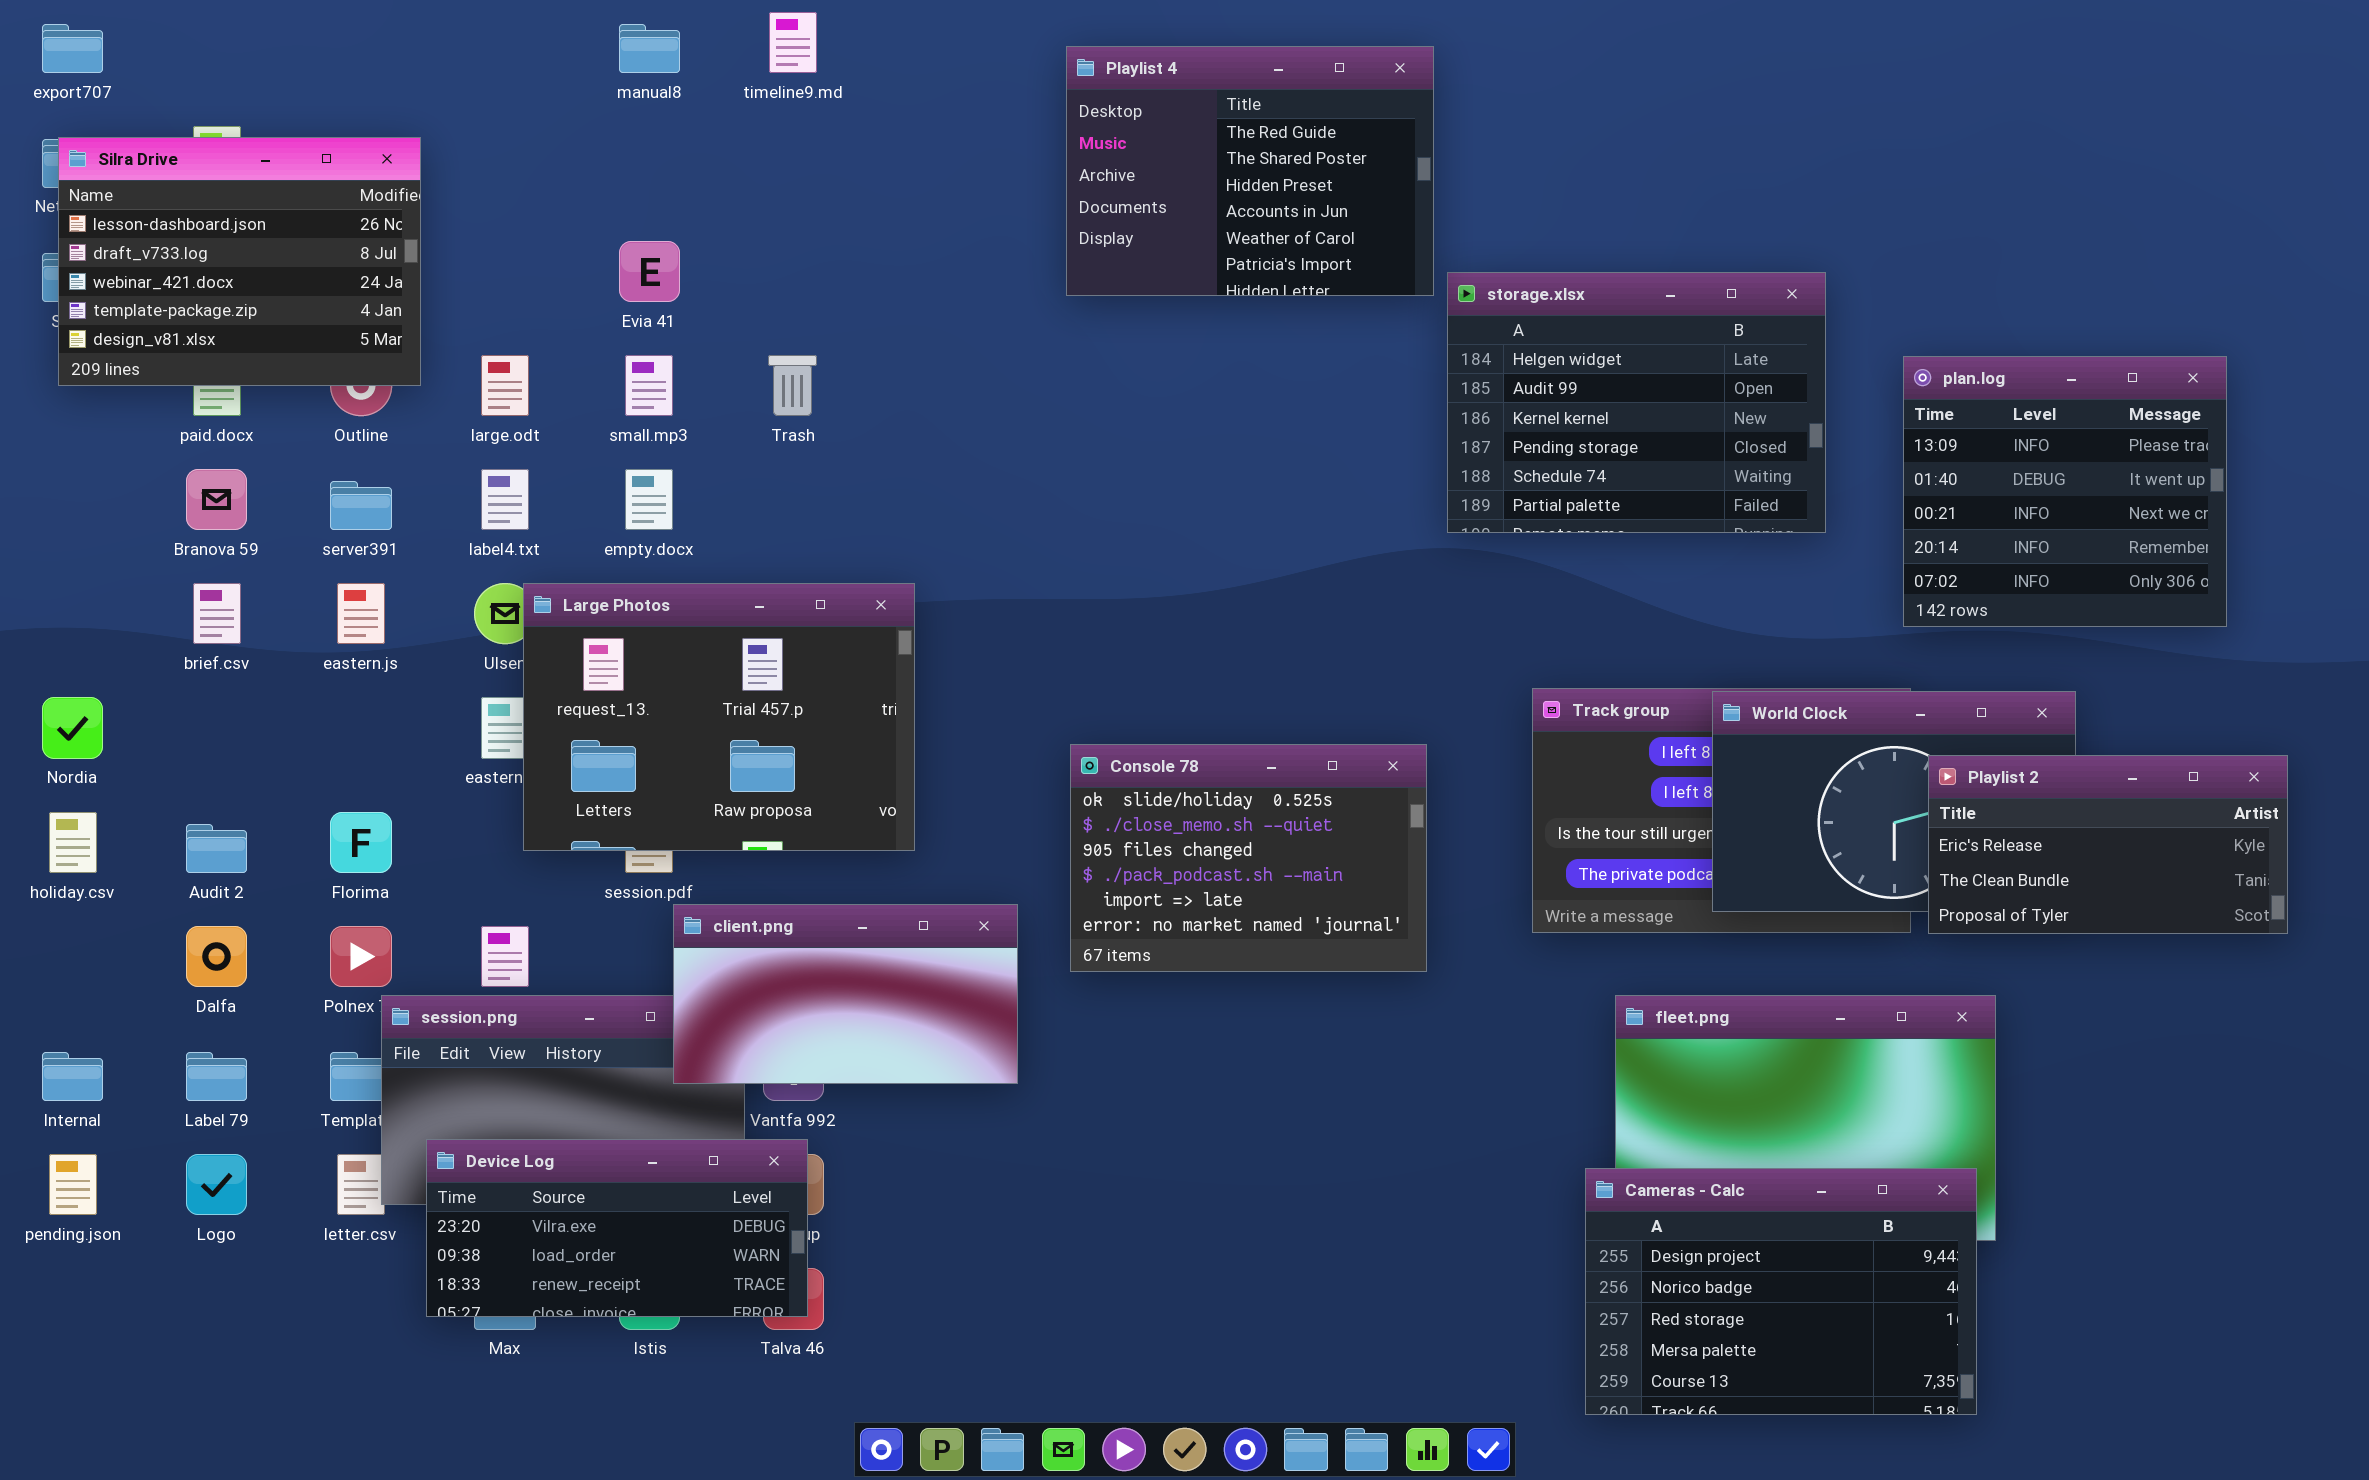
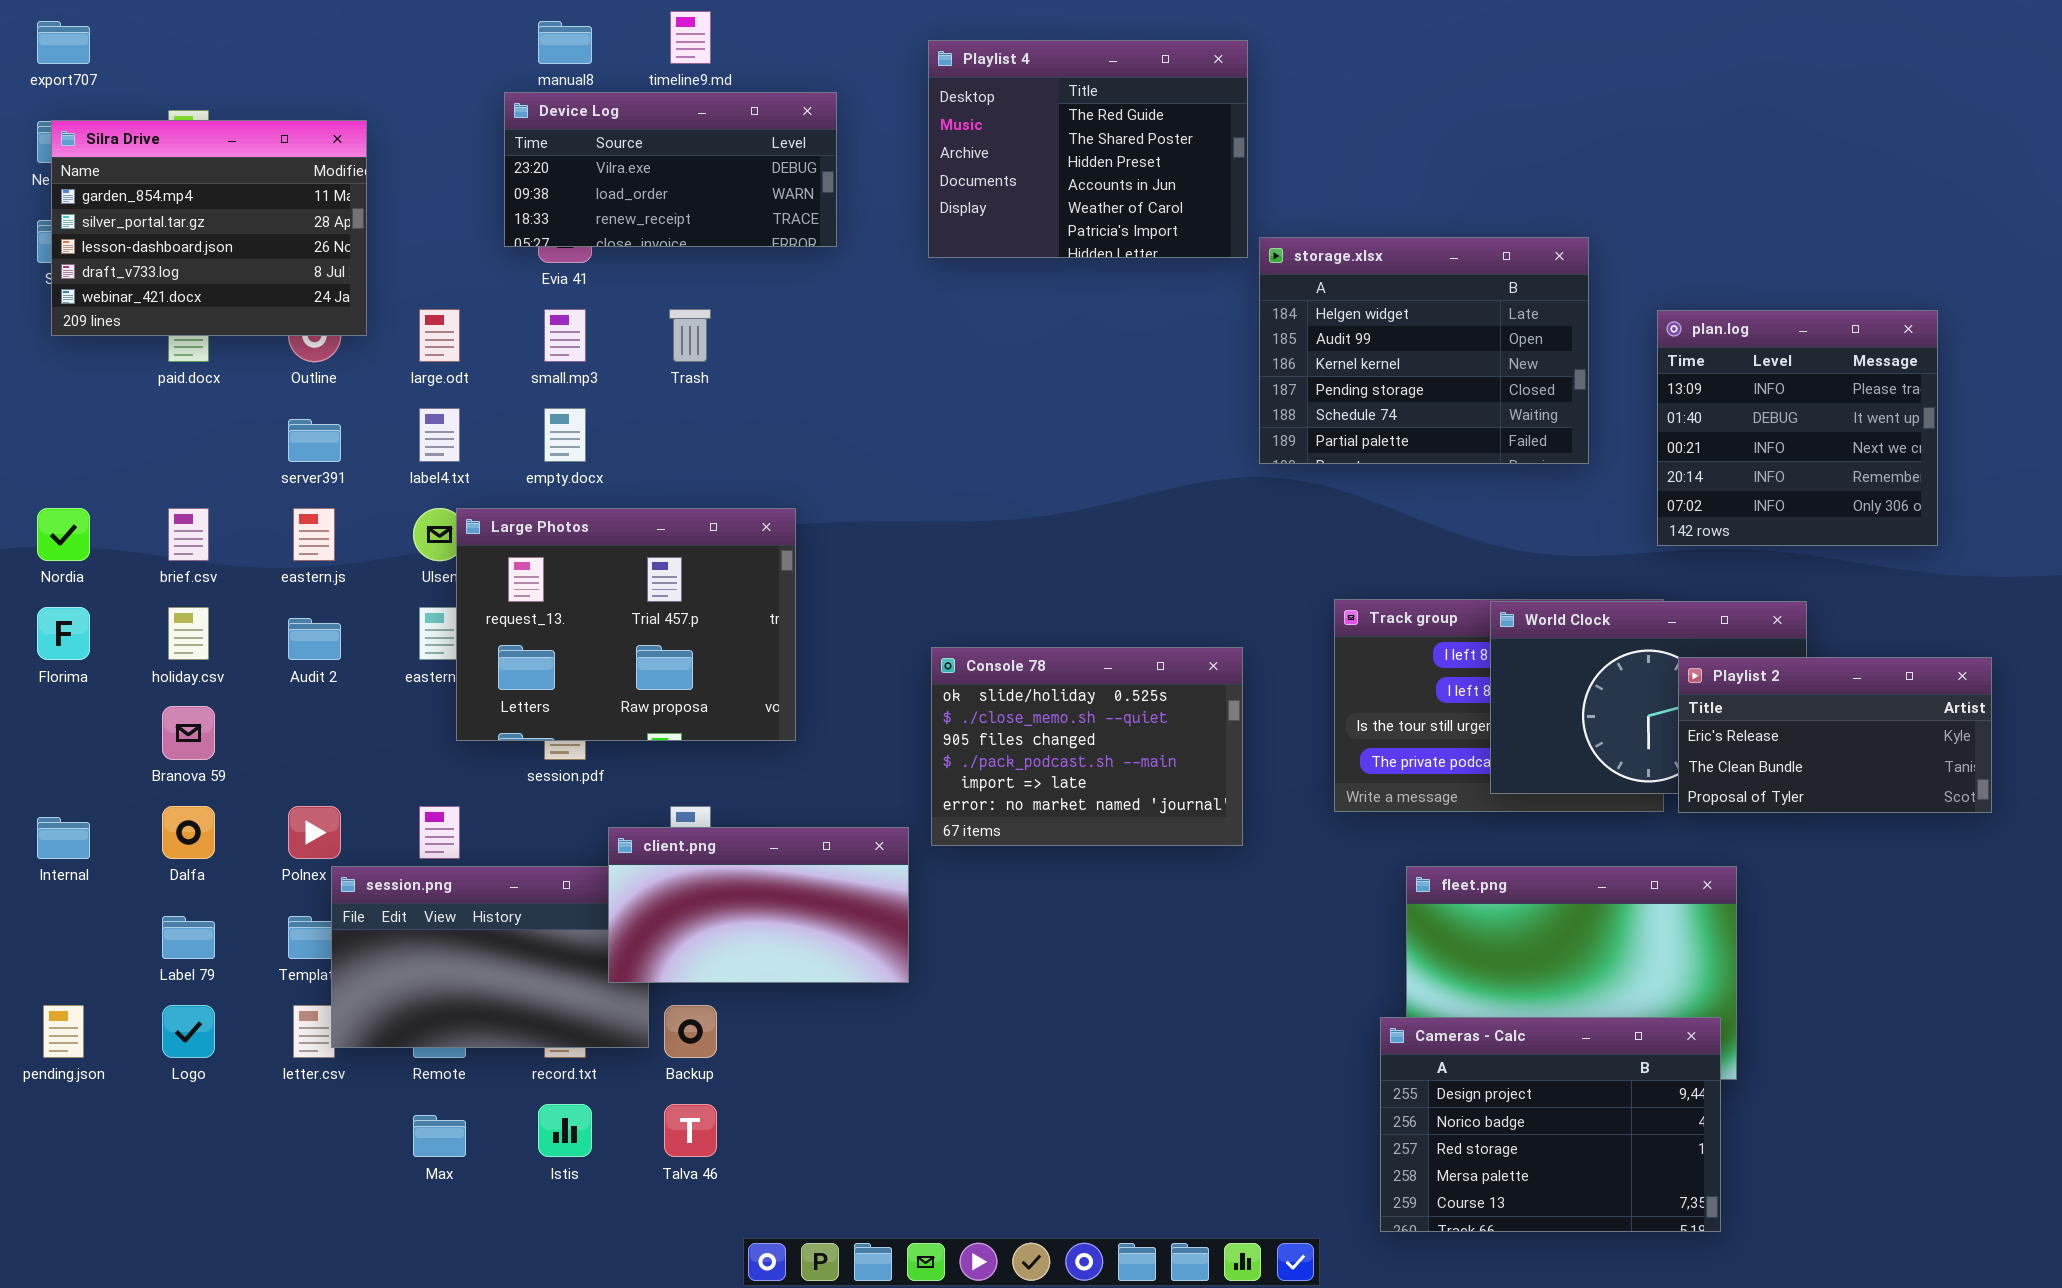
Silra Drive: [58,137,421,386] -> [51,120,367,336], scrolled up 2 rows
Branova 59: [186,469,247,530] -> [162,706,215,760], moved
Nordia: [42,697,103,759] -> [37,508,90,561], moved
holiday.csv: [49,812,97,873] -> [168,607,209,660], moved
Florima: [330,812,392,873] -> [37,607,90,660], moved
Audit 2: [186,824,247,873] -> [288,618,341,660], moved
client.png: [673,904,1018,1084] -> [608,827,909,983], moved
Internal: [42,1052,103,1101] -> [37,817,90,859], moved
Device Log: [426,1139,808,1317] -> [504,92,837,247], moved

